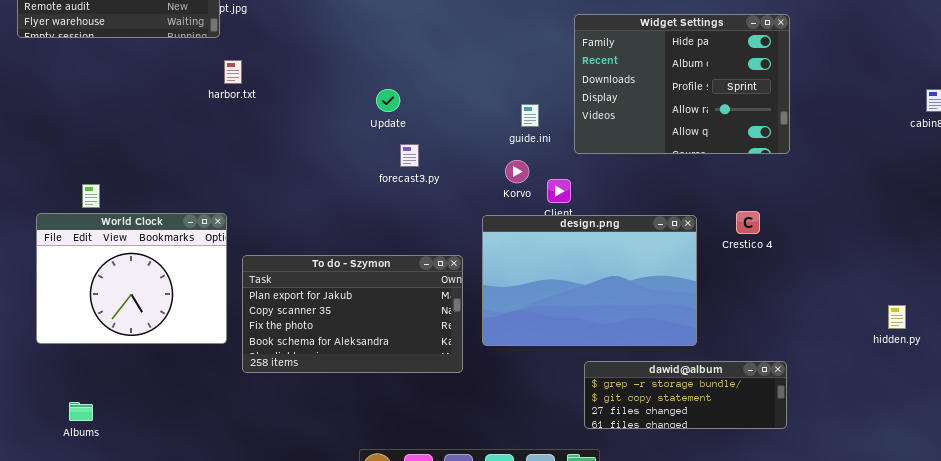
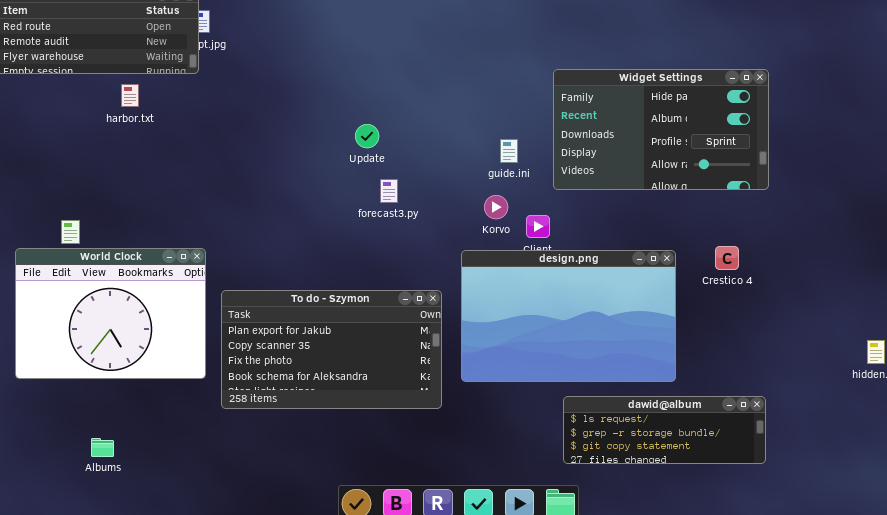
Widget Settings: [574,14,790,154] -> [553,69,769,190], resized
harbor.txt: [224,60,242,84] -> [121,84,139,107], moved
dawid@album: [584,361,787,429] -> [563,396,766,464], scrolled up 1 row
Albums: [69,402,93,421] -> [91,438,114,457], moved

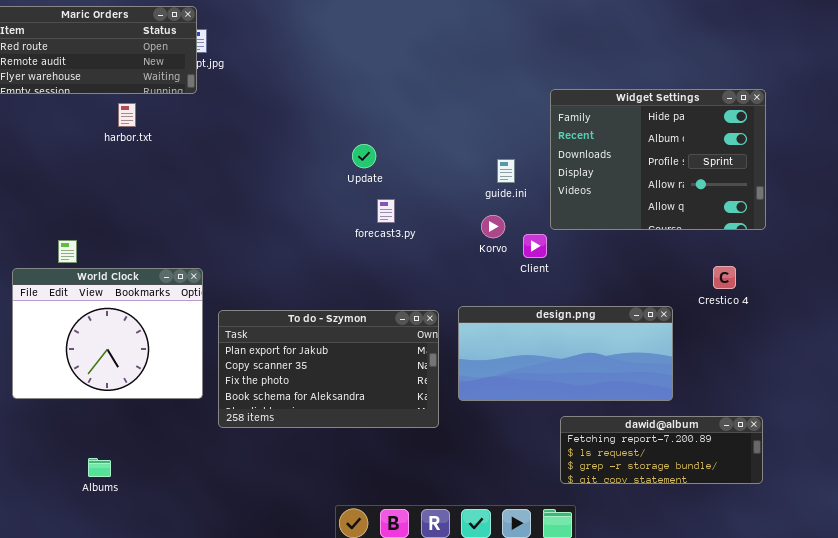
Widget Settings: [553,69,769,190] -> [550,89,766,230], resized
design.png: [461,250,676,382] -> [458,306,673,401], resized
dawid@album: [563,396,766,464] -> [560,416,763,484], scrolled up 1 row

